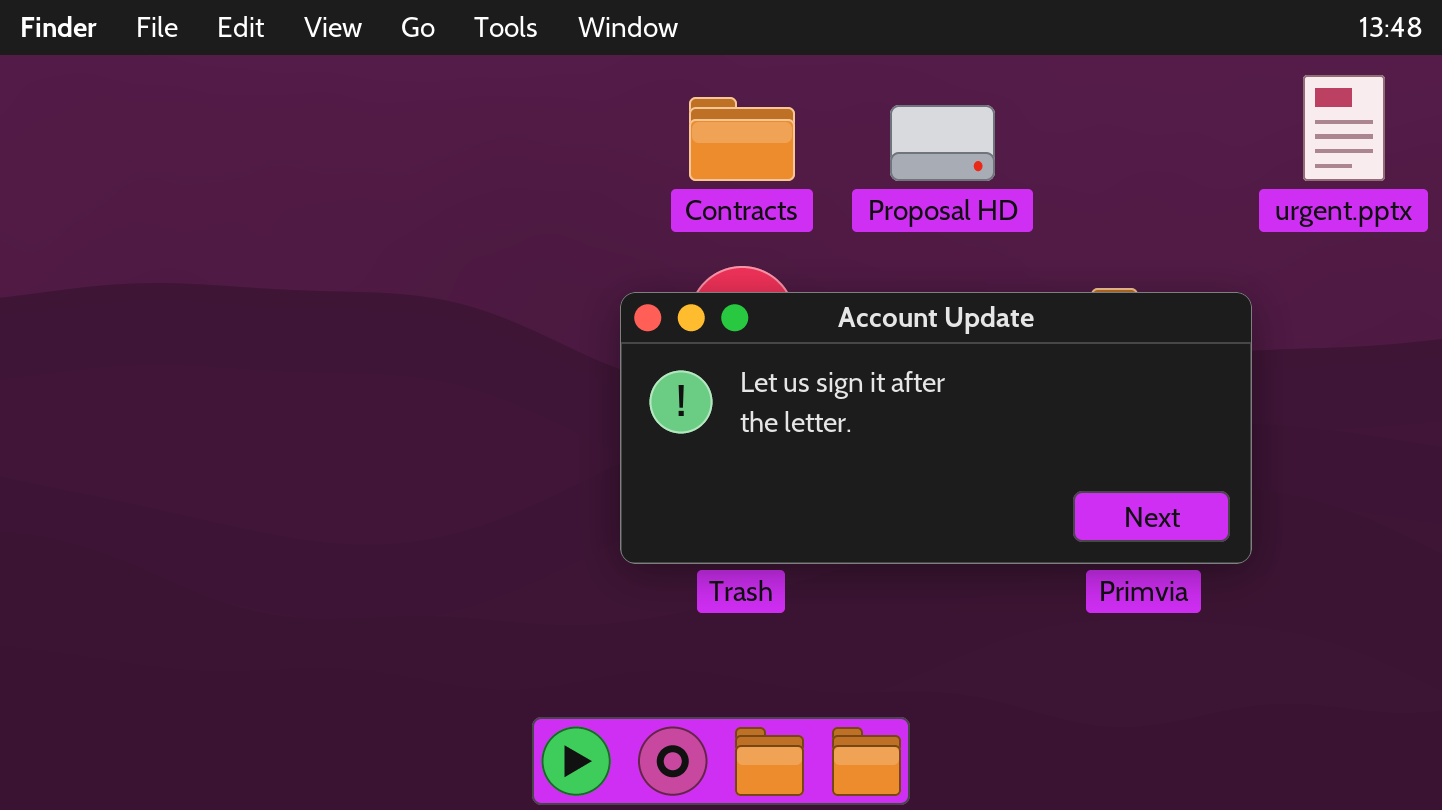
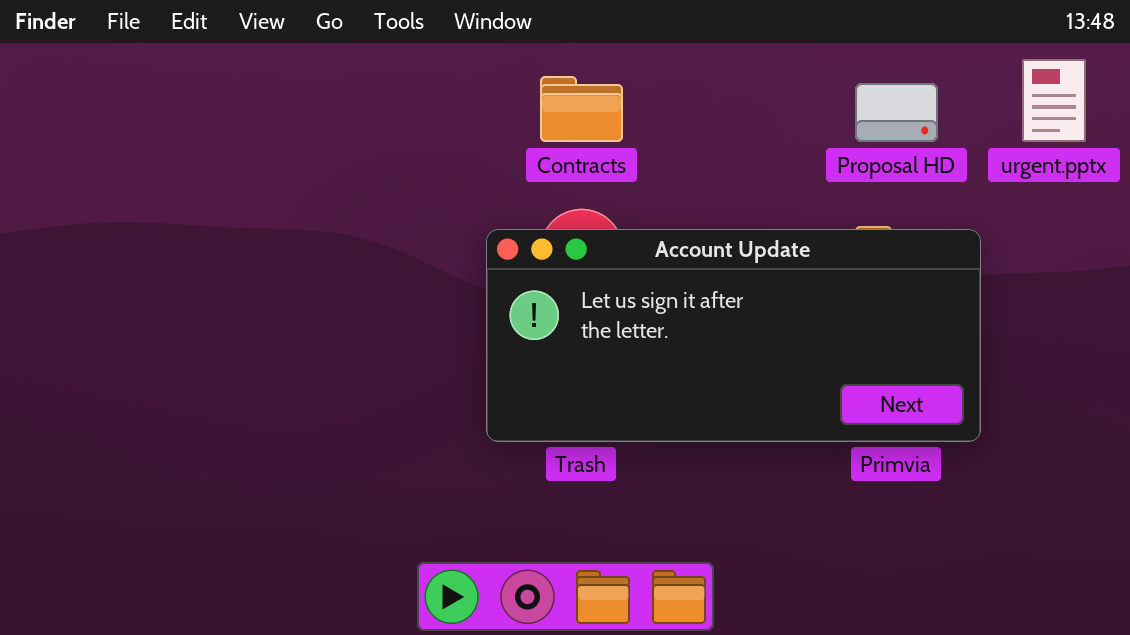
Proposal HD: [890,105,995,181] -> [855,83,938,142], moved

